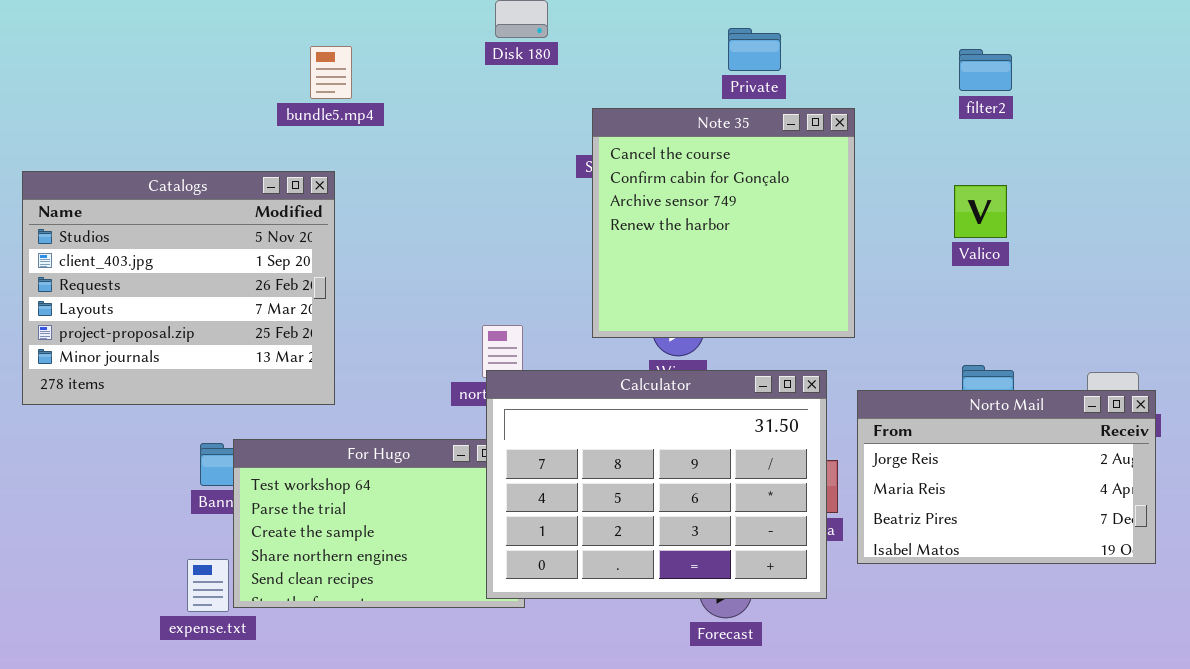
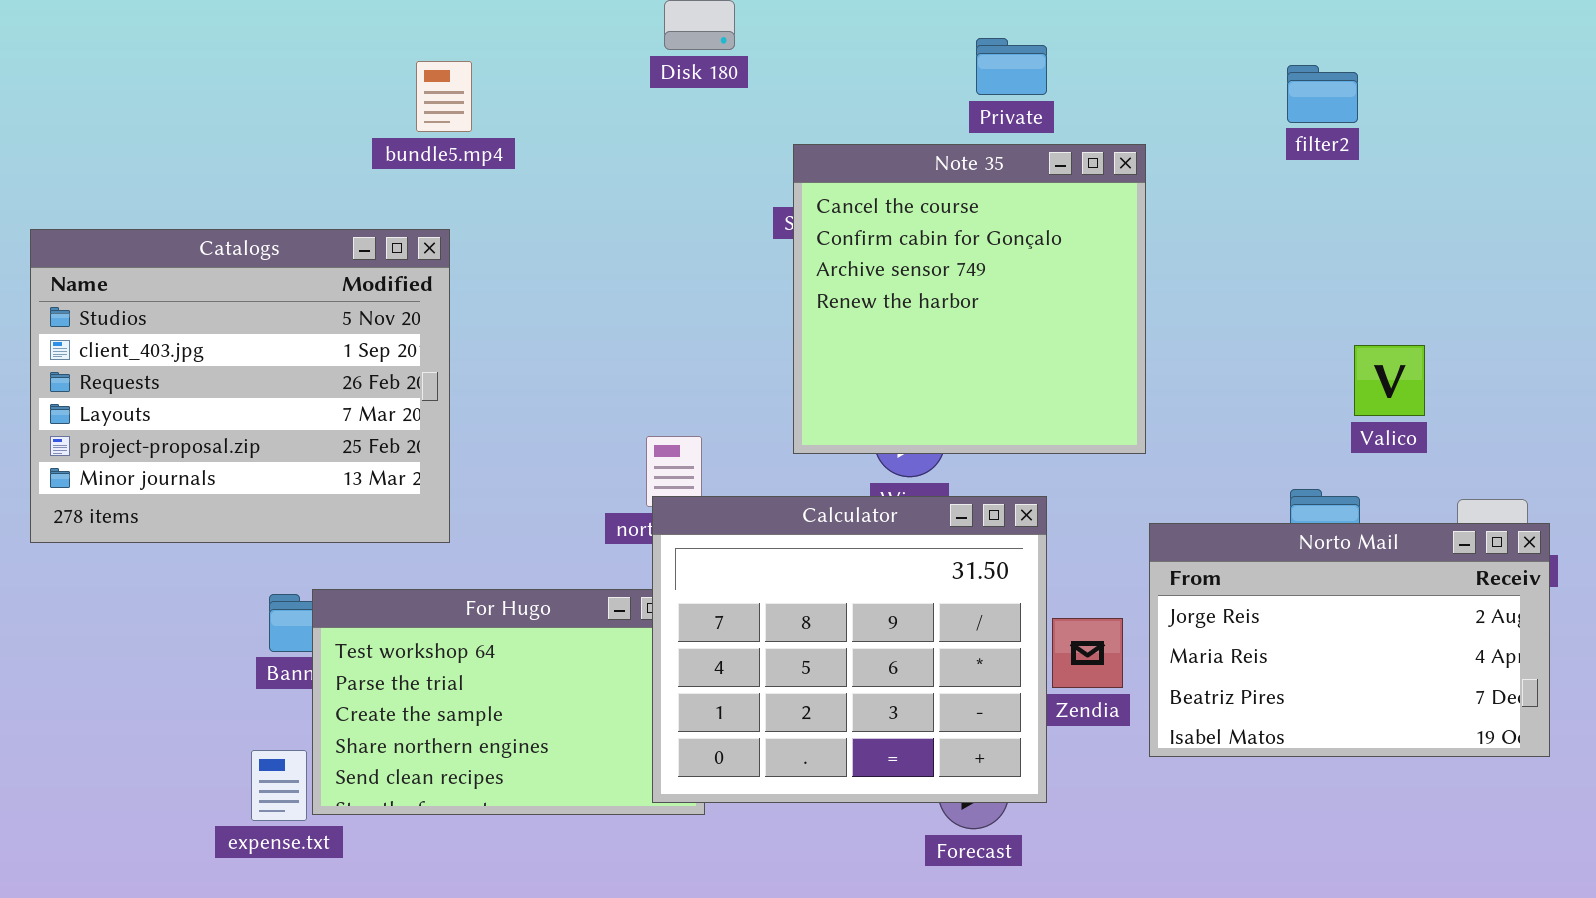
Valico: [954,185,1007,238] -> [1354,345,1425,416], moved
Calculator: [486,370,827,599] -> [652,496,1047,803], resized

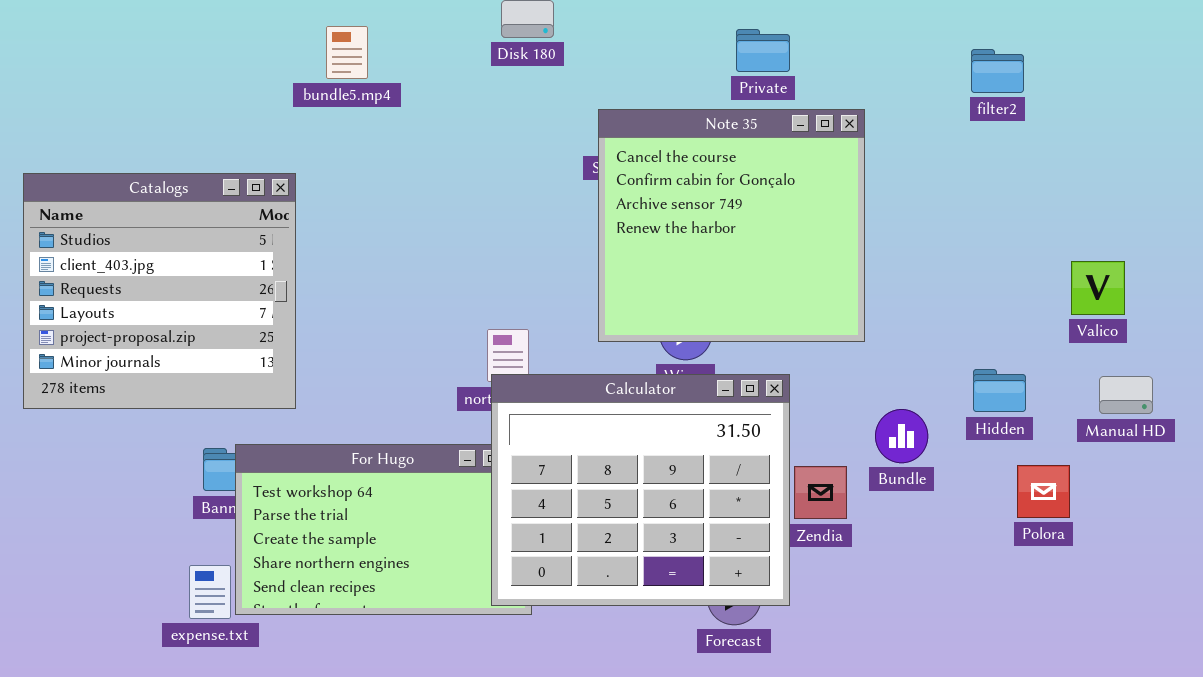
bundle5.mp4: [416,61,472,132] -> [326,26,368,79], moved
Catalogs: [30,229,450,543] -> [23,173,296,409], resized
Valico: [1354,345,1425,416] -> [1071,261,1125,315], moved
Norto Mail: [1149,523,1550,757] -> none, closed

